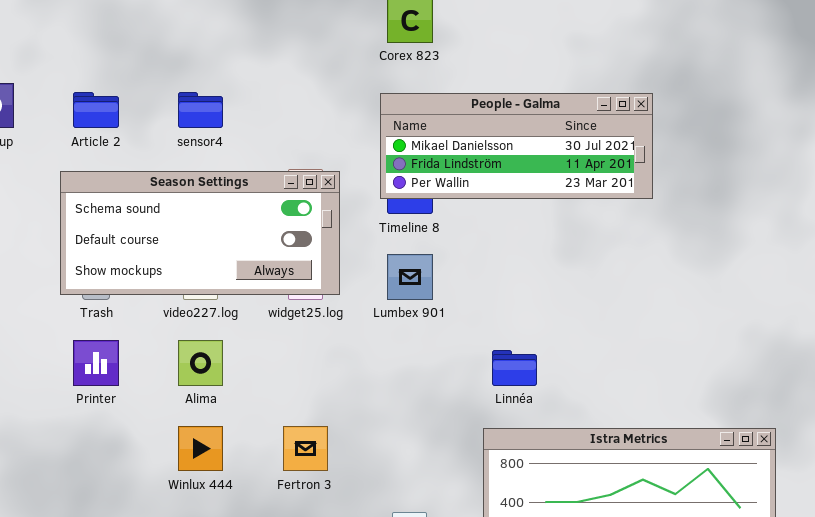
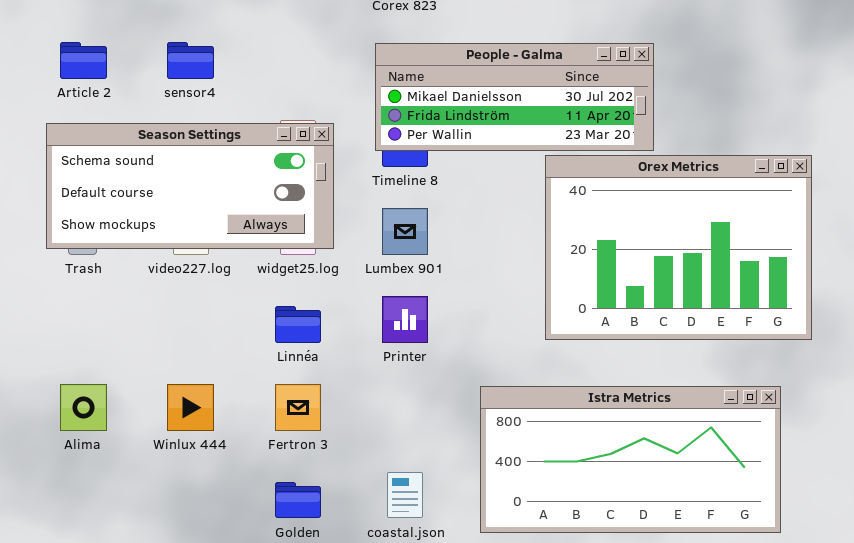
Orex Metrics: none -> [545,155,812,340], opened
Printer: [73,340,119,386] -> [382,296,428,343], moved
Alima: [178,340,223,386] -> [60,384,107,431], moved
Linnéa: [492,350,537,386] -> [275,306,321,343], moved

